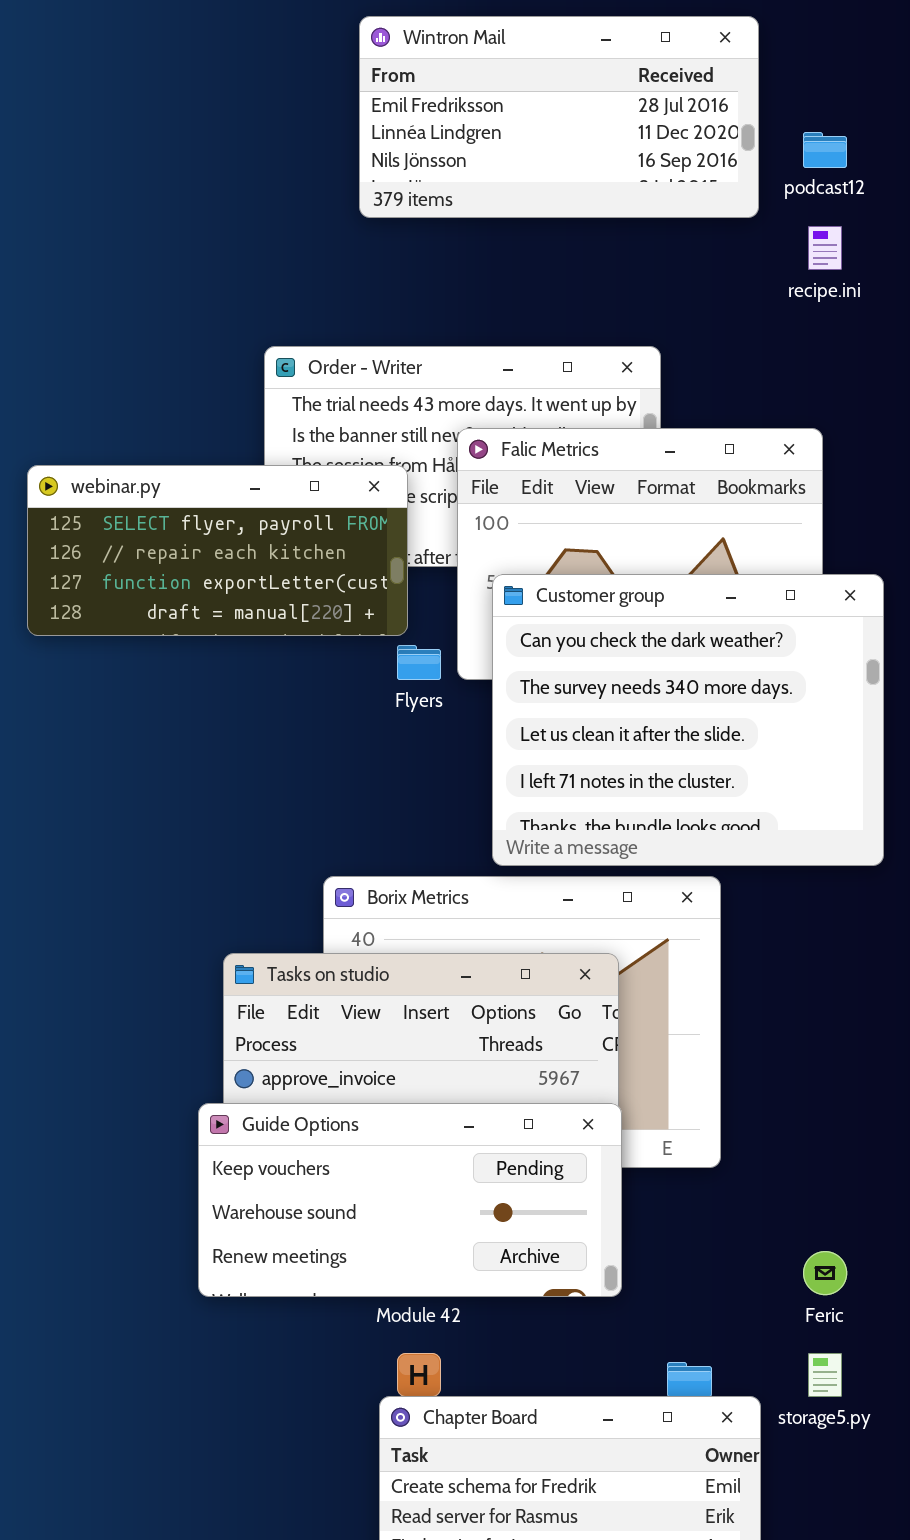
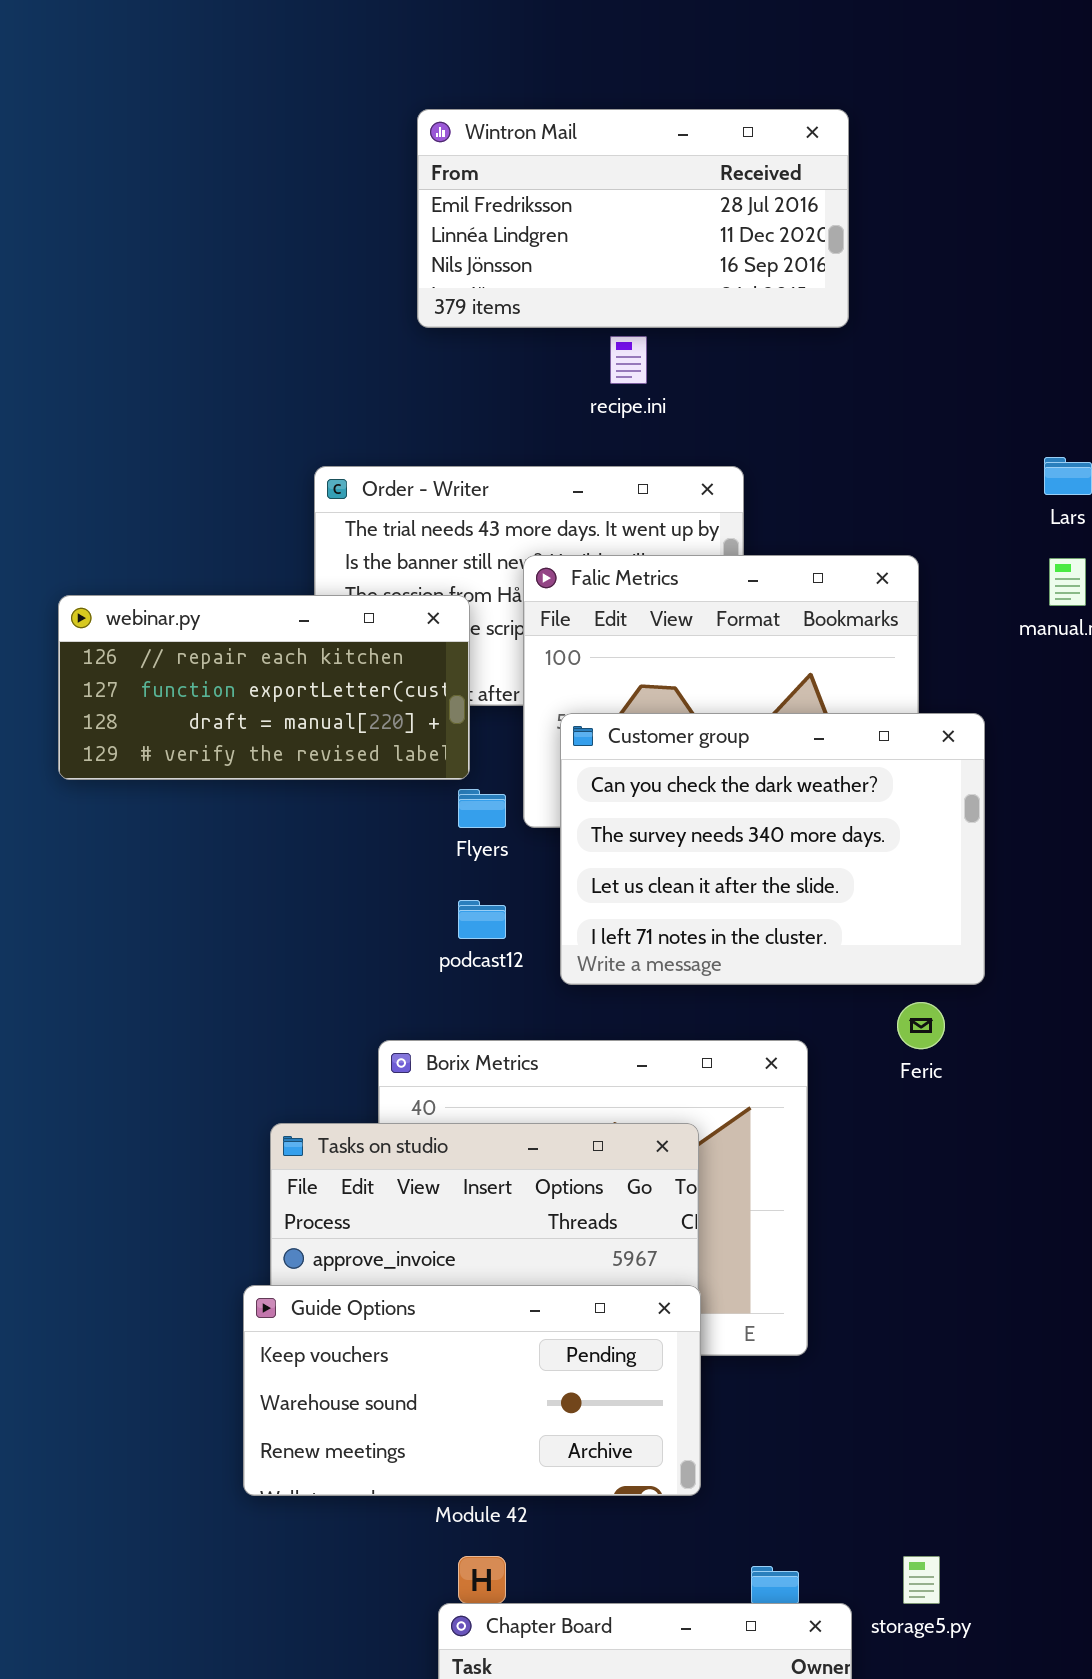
podcast12: [803,132,847,168] -> [458,900,506,939], moved
recipe.ini: [808,226,842,270] -> [610,336,647,384], moved
webinar.py: [27,465,408,636] -> [58,595,470,780], scrolled down 1 row
Customer group: [492,574,884,866] -> [560,713,985,985], resized
Feric: [803,1251,847,1295] -> [897,1002,945,1049], moved

